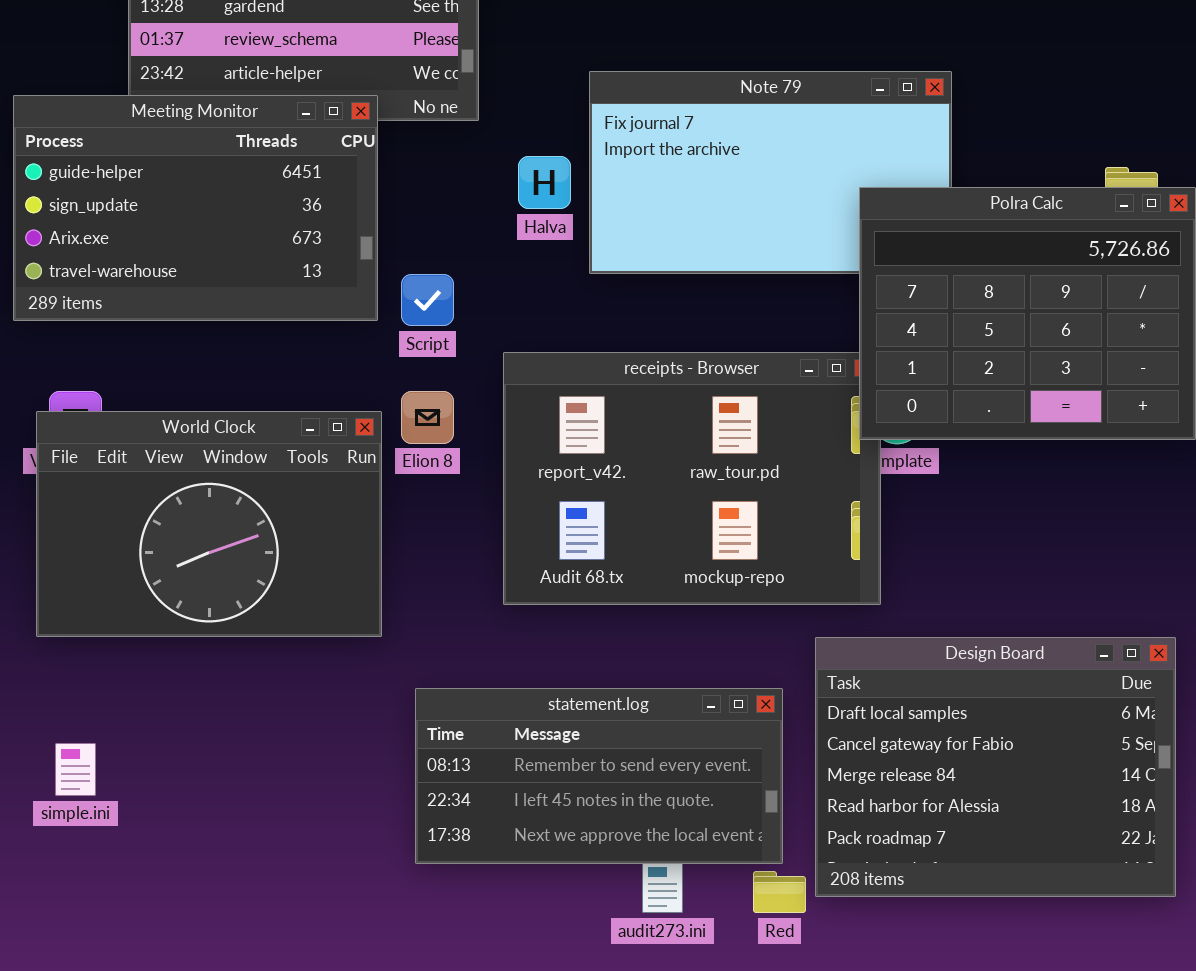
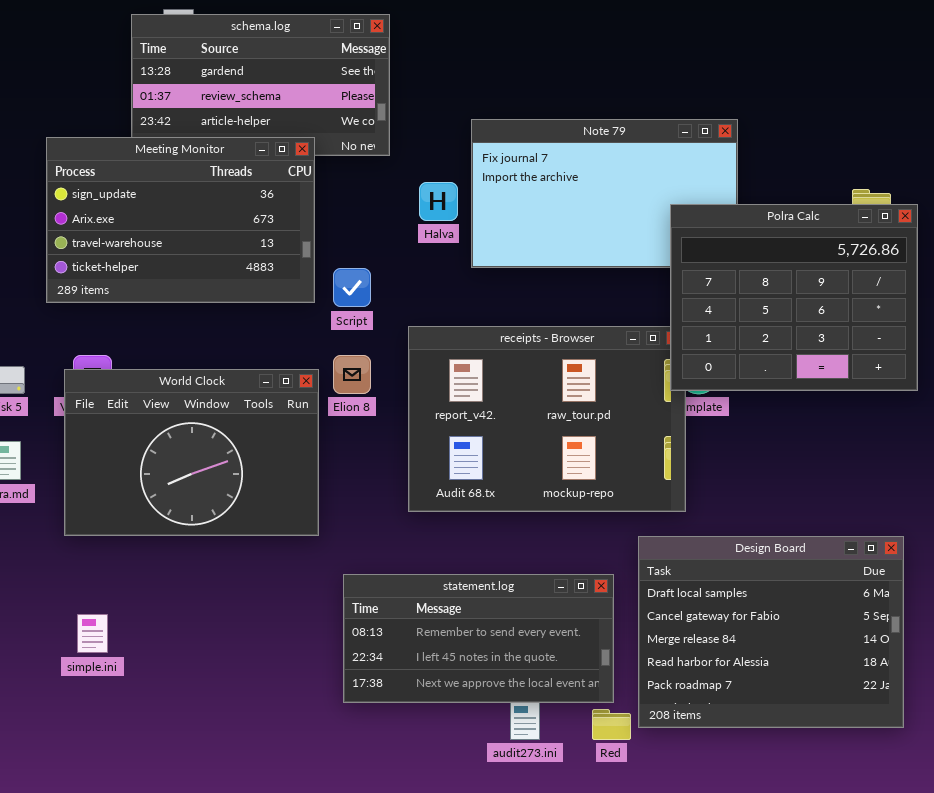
Meeting Monitor: [13,95,378,321] -> [46,137,315,303], scrolled down 1 row

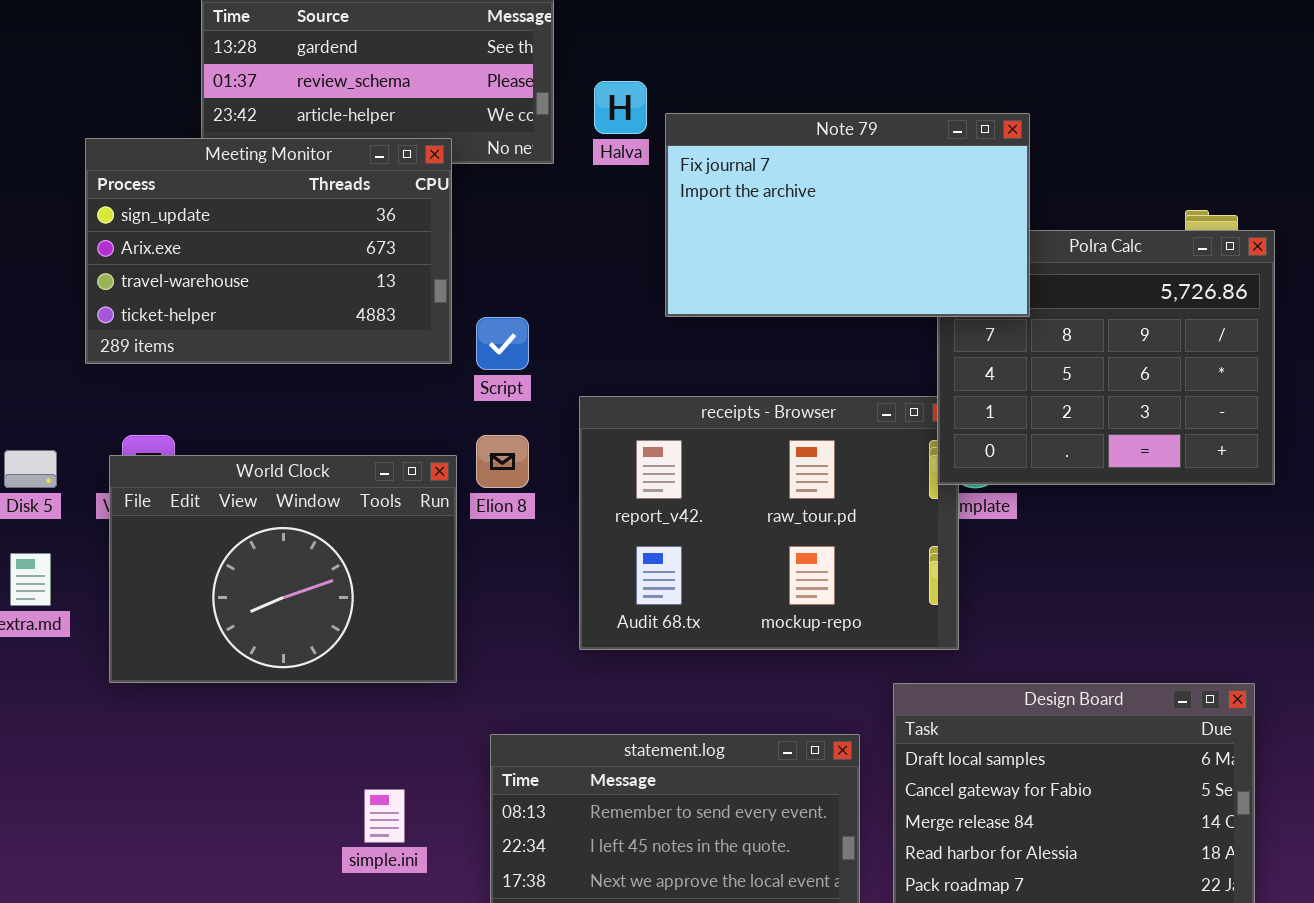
Note 79: [471,119,738,268] -> [665,113,1030,317], raised
Halva: [419,182,458,221] -> [594,81,647,134], moved
simple.ini: [77,614,108,653] -> [364,789,405,843], moved

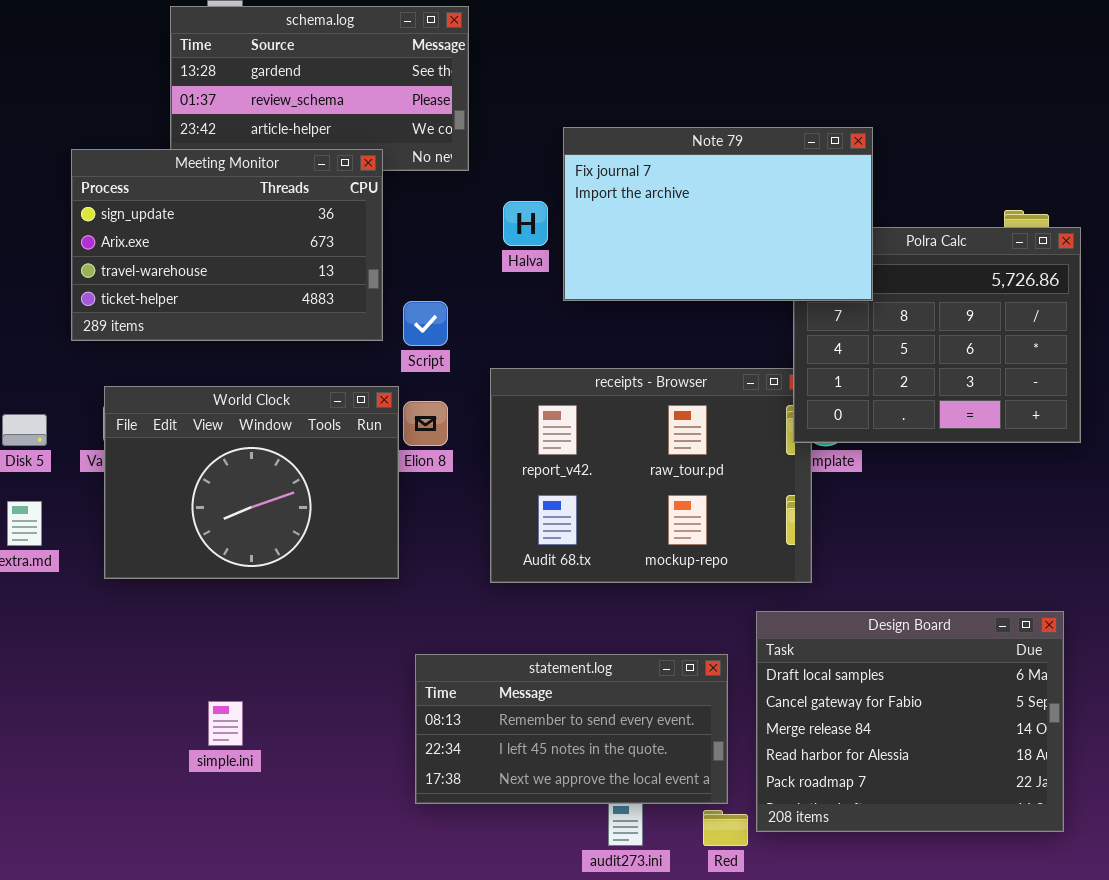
Halva: [594,81,647,134] -> [503,201,548,246], moved
World Clock: [109,455,457,683] -> [104,386,399,579], moved
simple.ini: [364,789,405,843] -> [208,701,243,746], moved

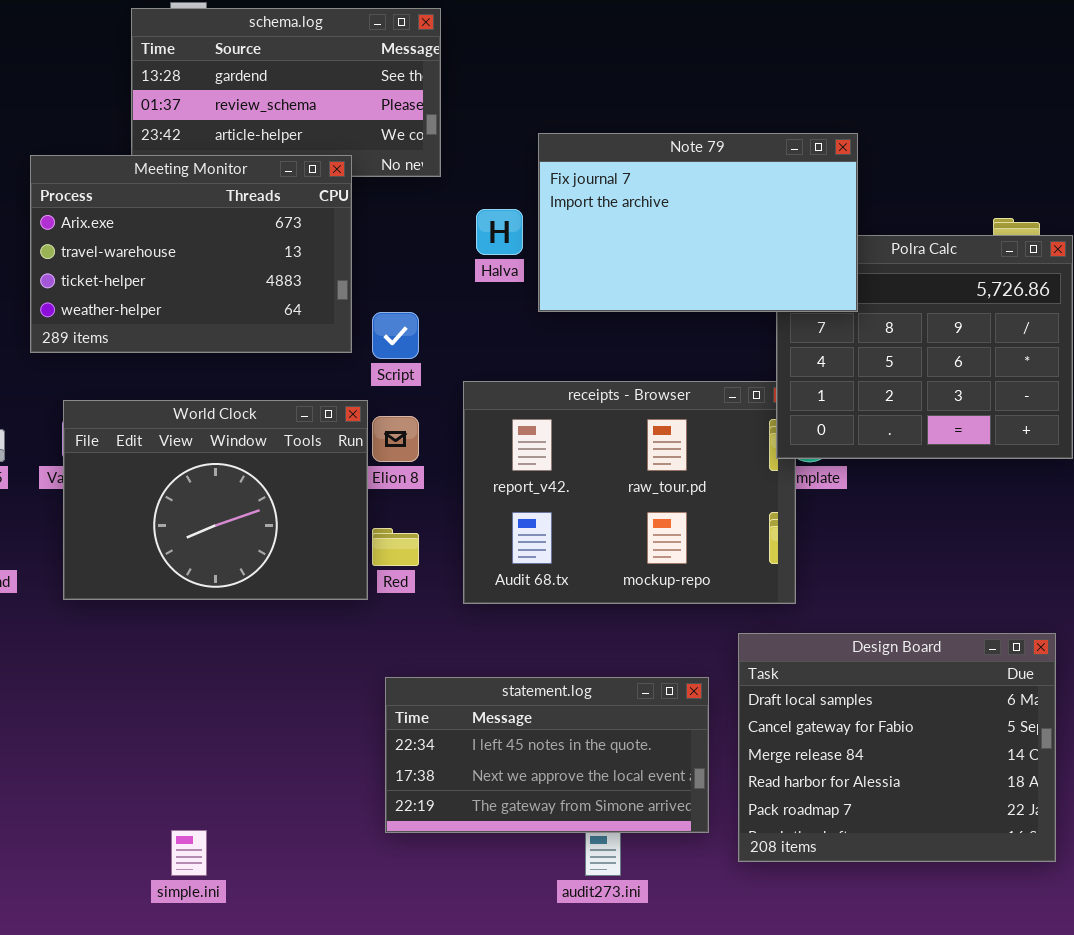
Meeting Monitor: [71,149,383,341] -> [30,155,352,353], scrolled down 1 row
statement.log: [415,654,728,804] -> [385,677,709,833], scrolled down 1 row
simple.ini: [208,701,243,746] -> [171,830,207,876], moved
Red: [703,810,748,846] -> [372,528,419,566], moved

